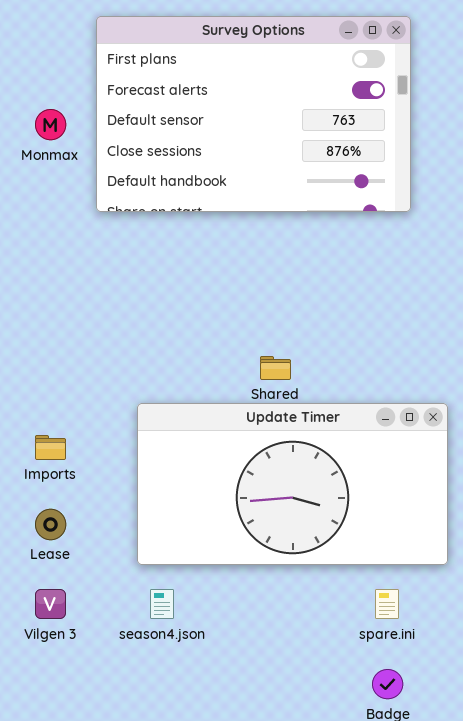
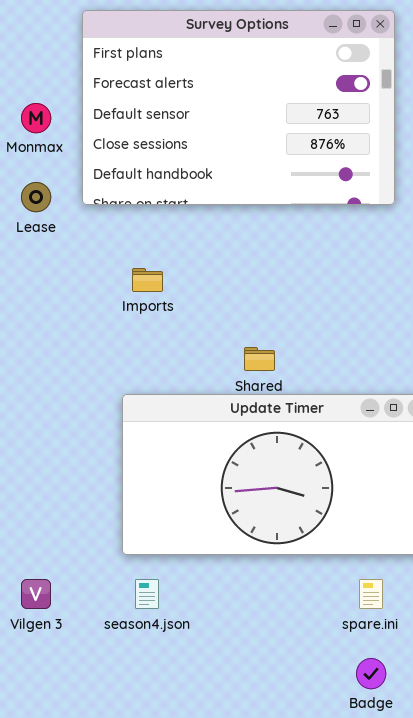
Imports: [35,435,66,460] -> [132,268,163,292], moved
Lease: [35,509,66,540] -> [21,182,51,212], moved

